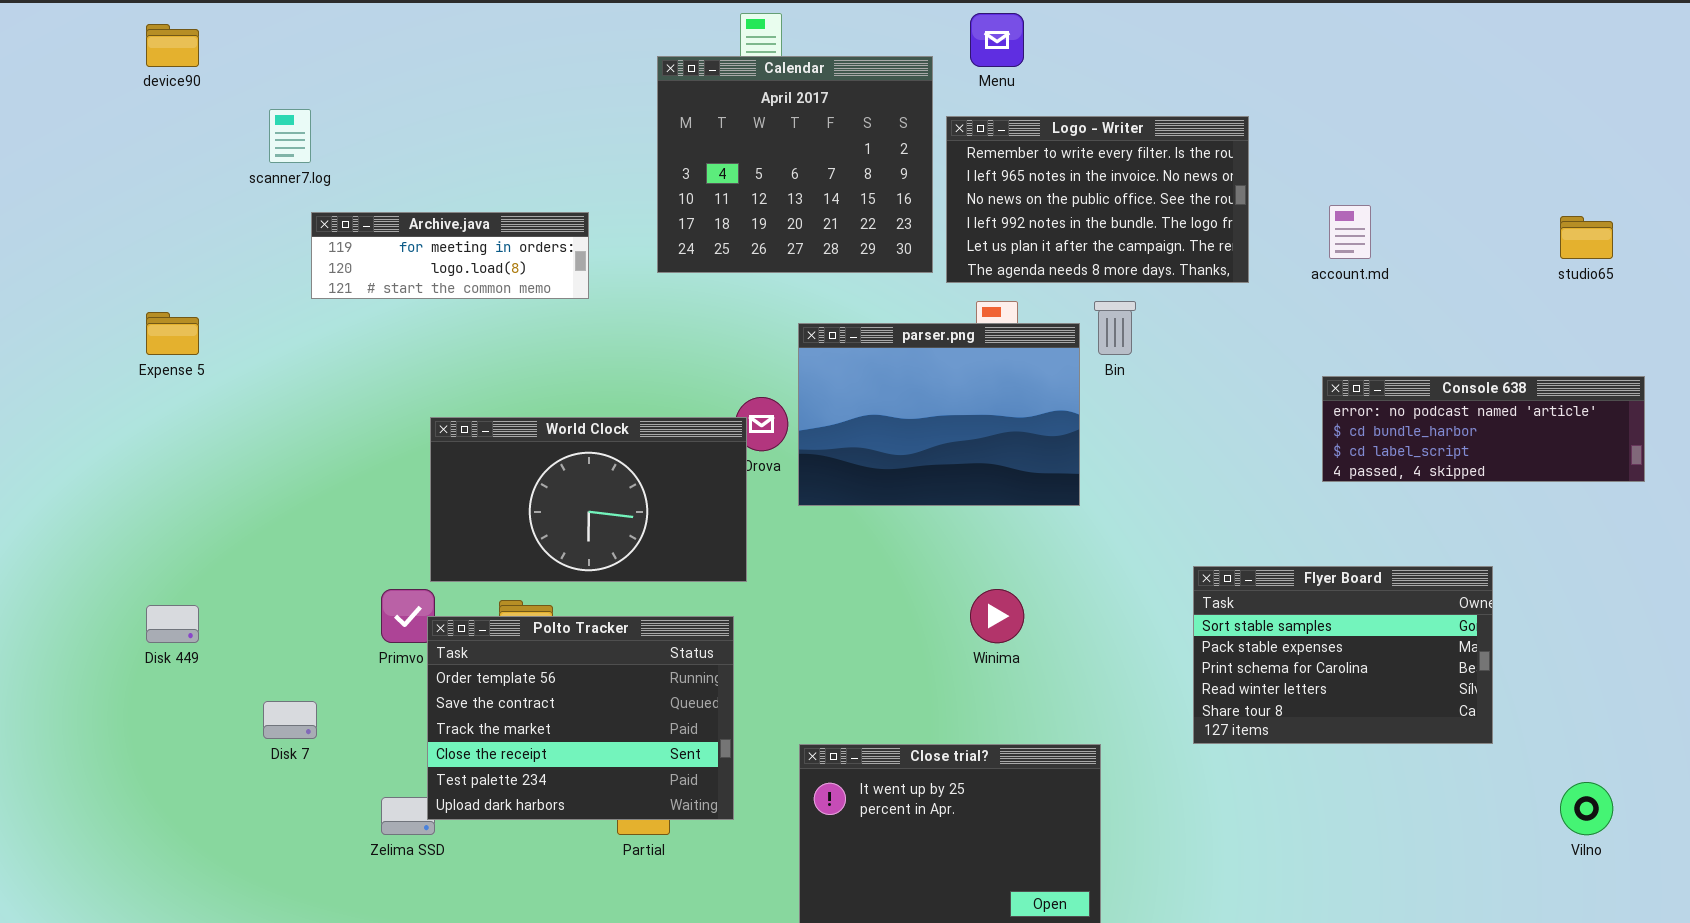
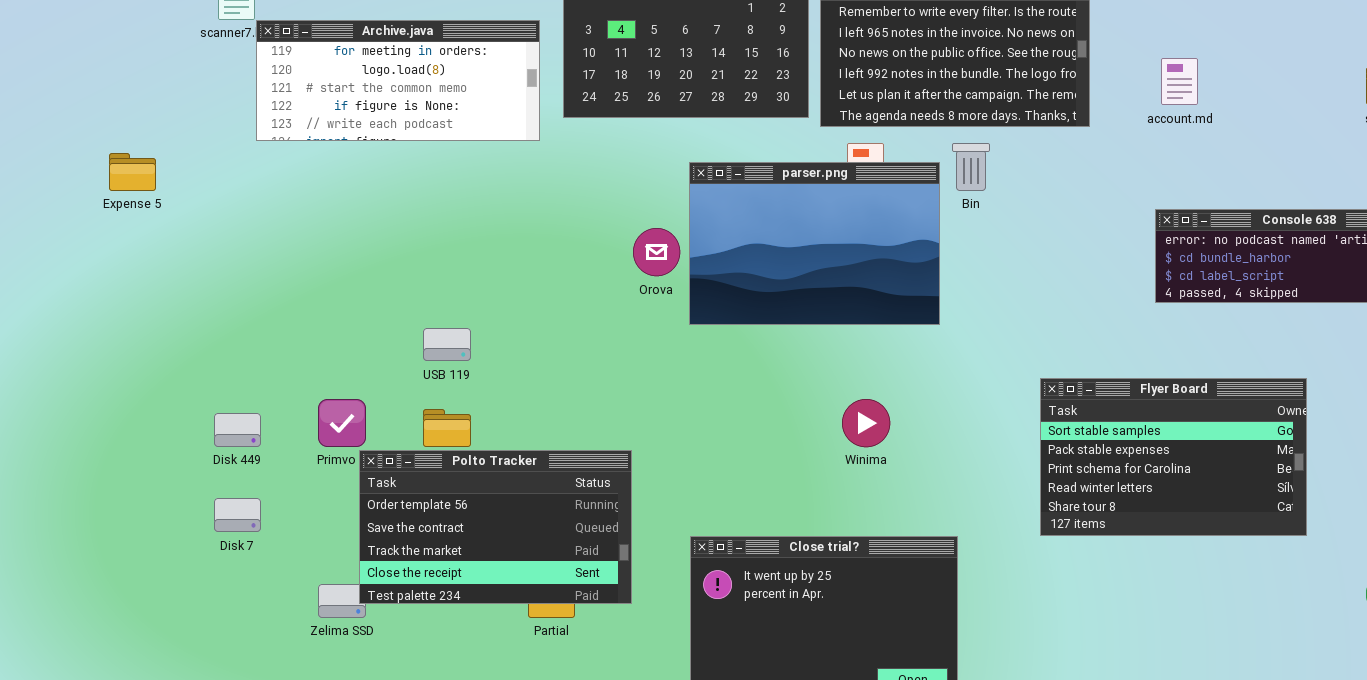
Archive.java: [311,212,589,299] -> [256,20,540,141], resized
World Clock: [430,417,747,582] -> none, closed
Disk 449: [146,605,199,643] -> [214,413,261,447], moved
Polto Tracker: [427,616,734,820] -> [359,450,632,604], resized

